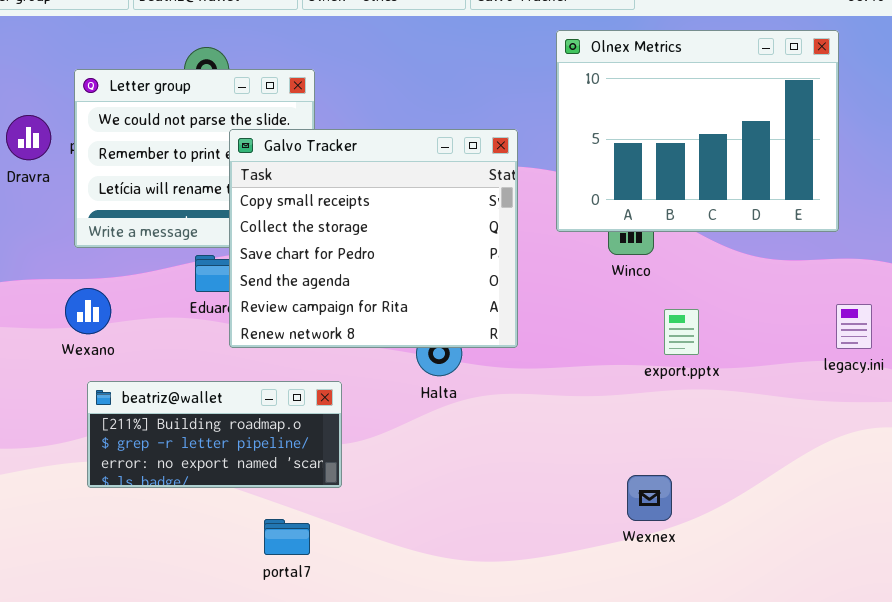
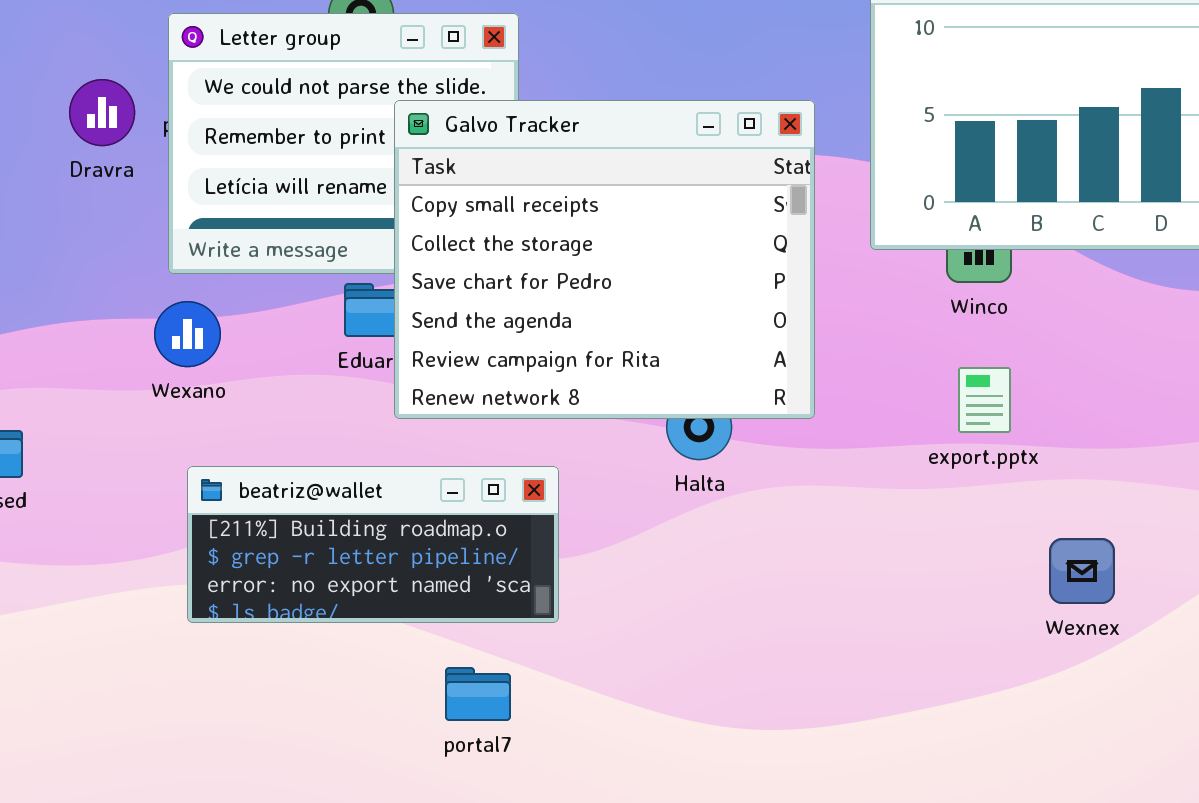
Wexano: [65,288,111,334] -> [154,301,221,367], moved
export.pptx: [664,309,699,355] -> [958,367,1011,433], moved
Wexnex: [627,475,672,521] -> [1049,538,1115,604], moved

